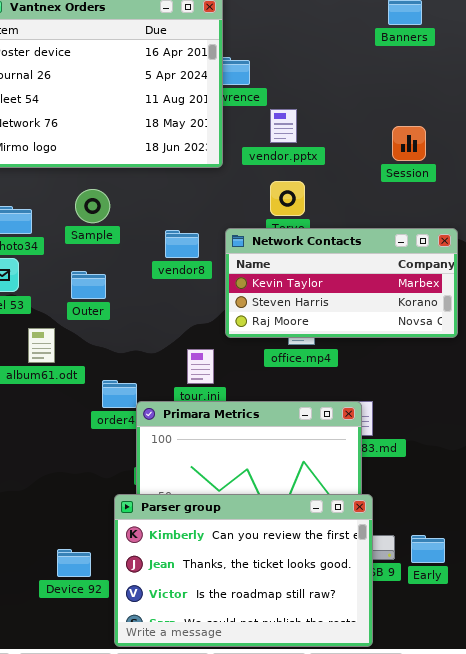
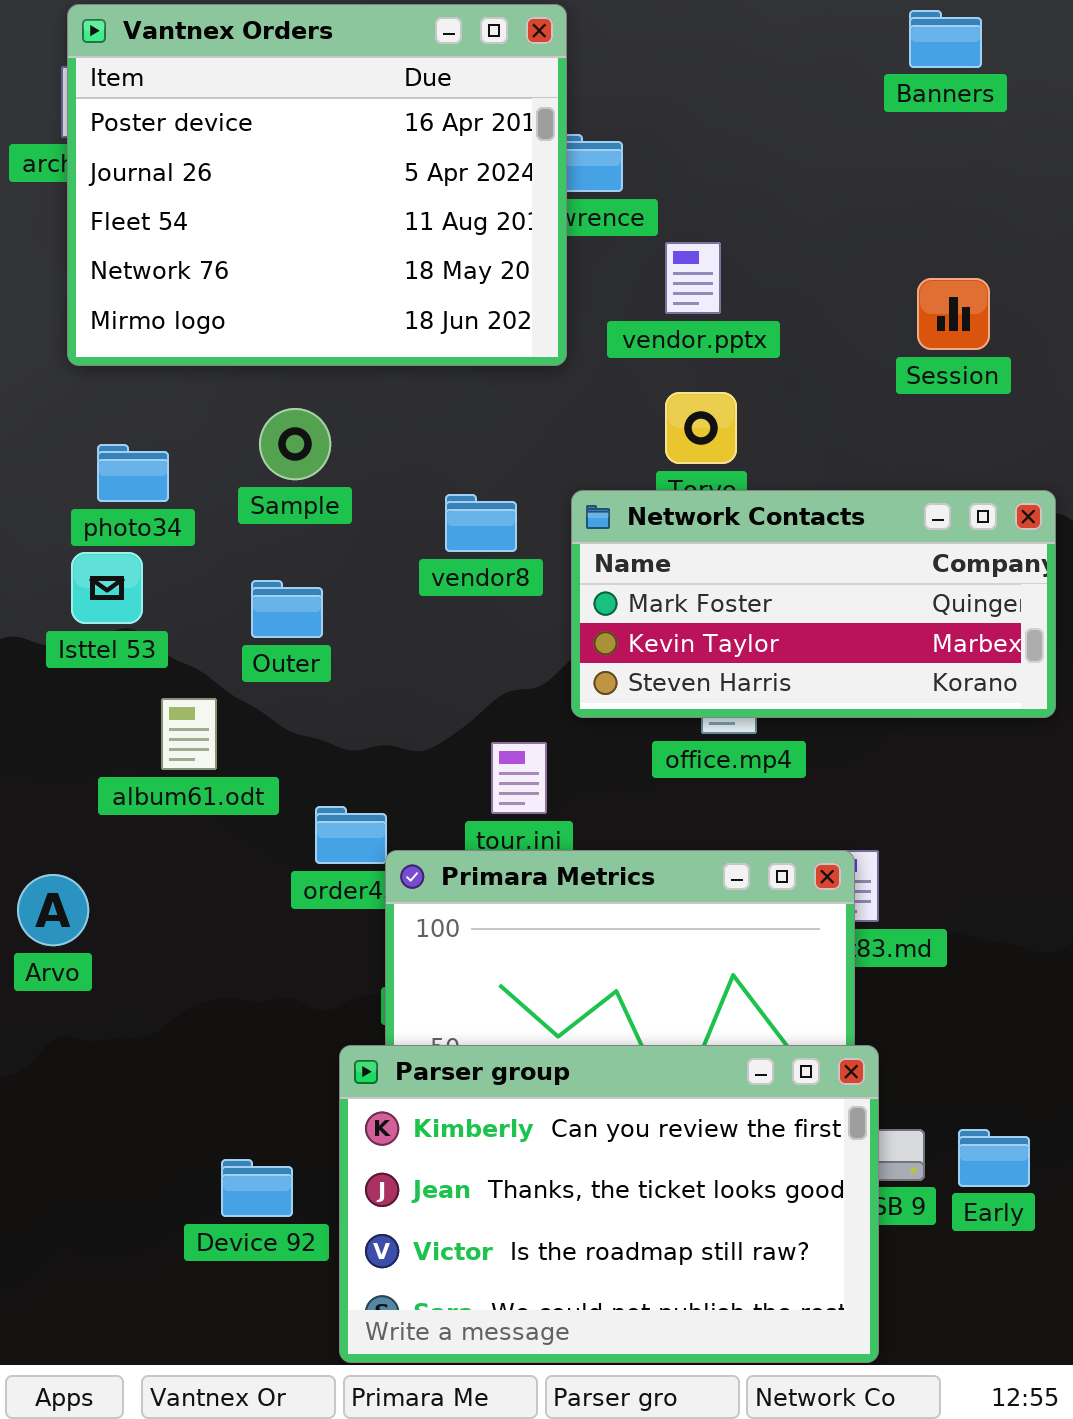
Network Contacts: [225,228,458,338] -> [571,490,1056,718], scrolled up 1 row

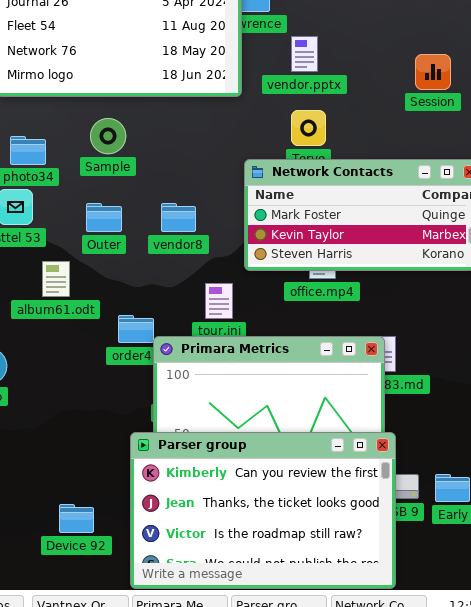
vendor8: [445,494,517,552] -> [161,203,196,232], moved
Device 92: [221,1159,293,1217] -> [59,504,94,533], moved

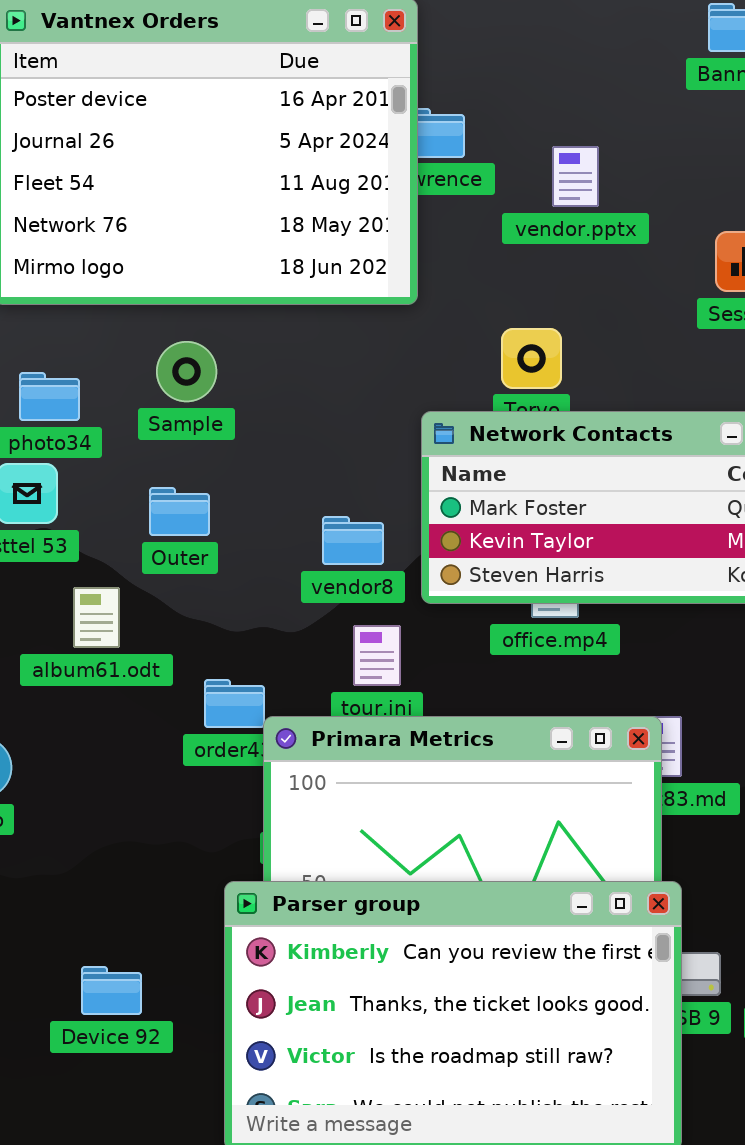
vendor.pptx: [291,36,318,72] -> [552,146,599,207], moved
vendor8: [161,203,196,232] -> [322,516,384,565], moved
Device 92: [59,504,94,533] -> [81,966,142,1015], moved

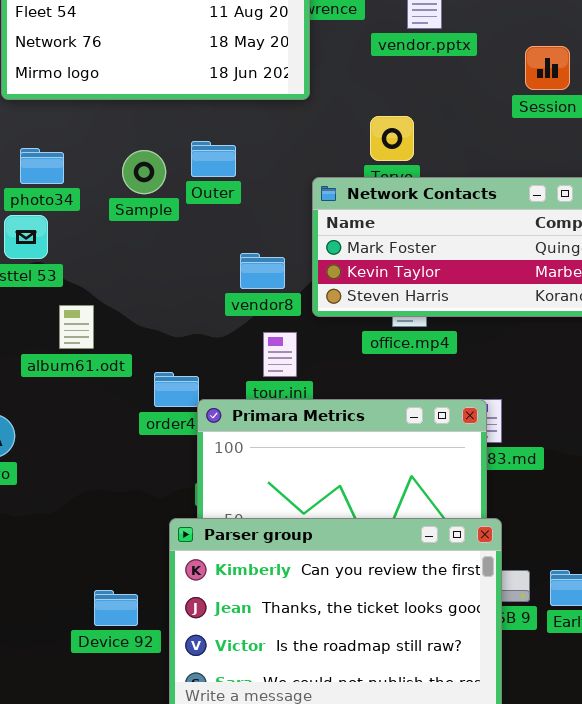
Sample: [156,341,217,402] -> [122,150,166,194], moved
Outer: [149,487,210,536] -> [191,141,236,177], moved
Device 92: [81,966,142,1015] -> [94,590,138,626], moved

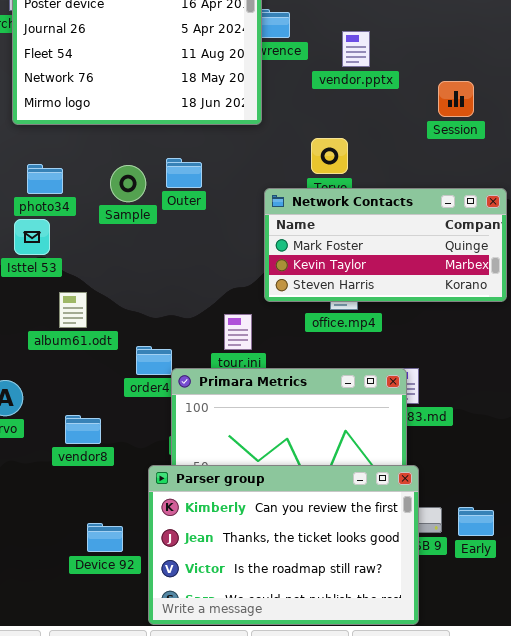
vendor8: [240,253,285,289] -> [65,415,101,444], moved

